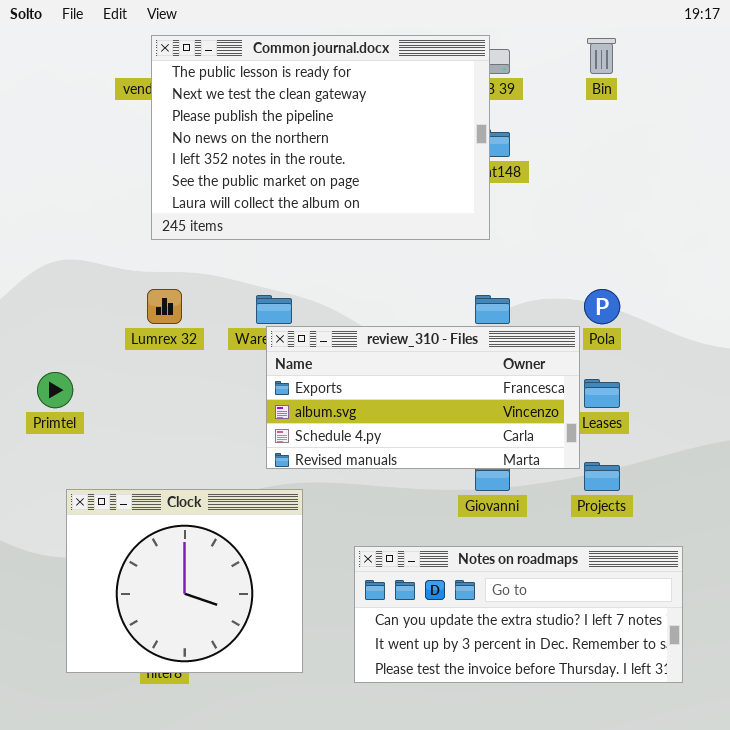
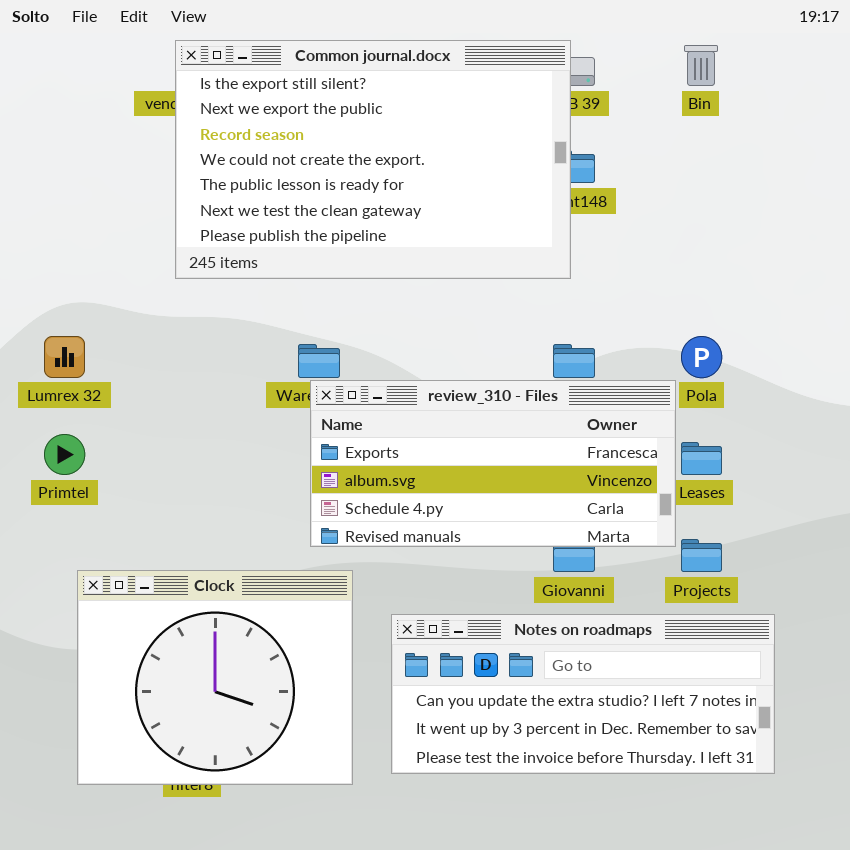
Common journal.docx: [151,35,490,240] -> [175,40,571,279], scrolled up 4 rows
Lumrex 32: [147,289,182,324] -> [44,336,85,378], moved
Notes on roadmaps: [354,546,683,683] -> [391,614,775,774], moved

